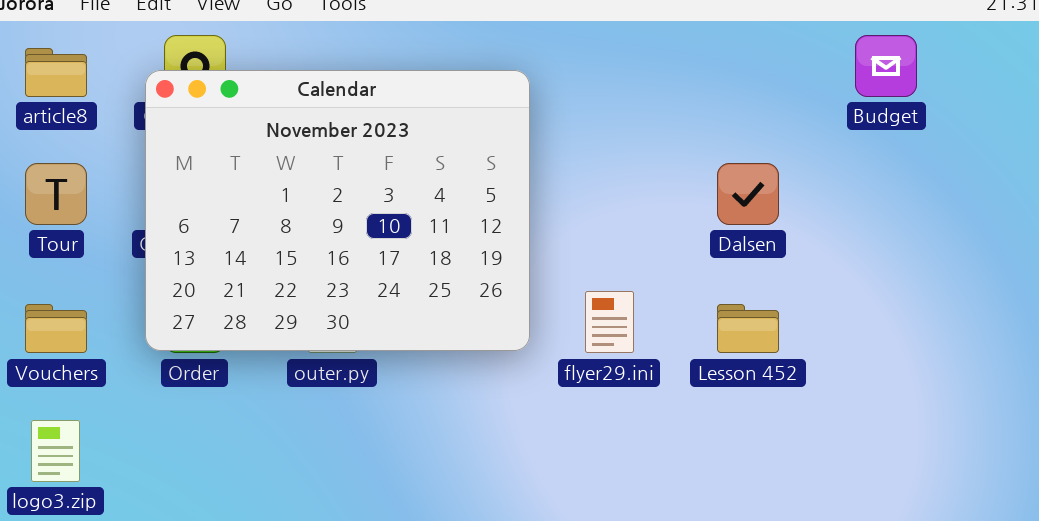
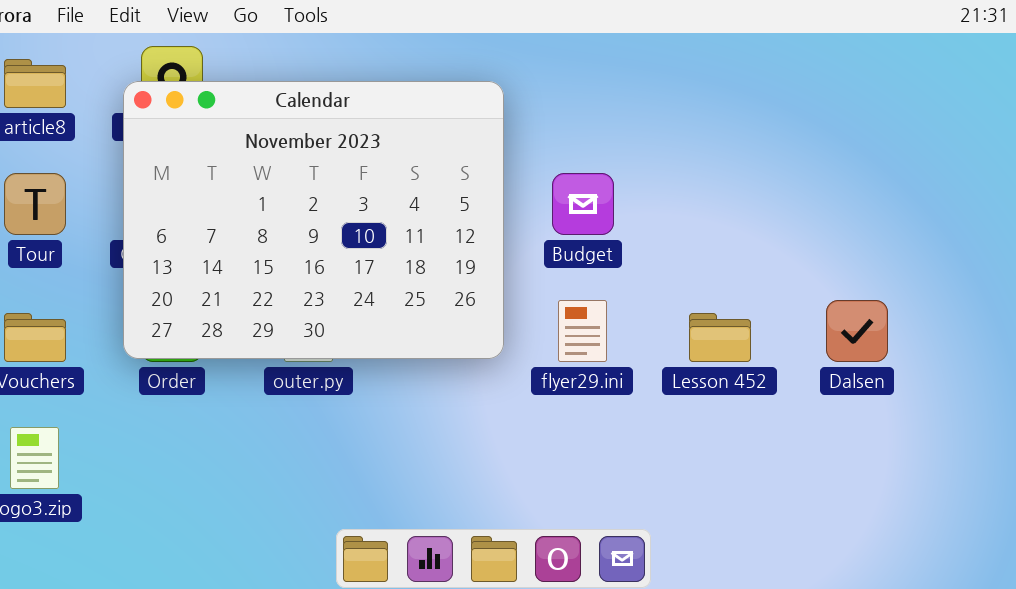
Budget: [855,35,917,97] -> [552,173,614,235], moved
Dalsen: [717,163,779,225] -> [826,300,888,362], moved

